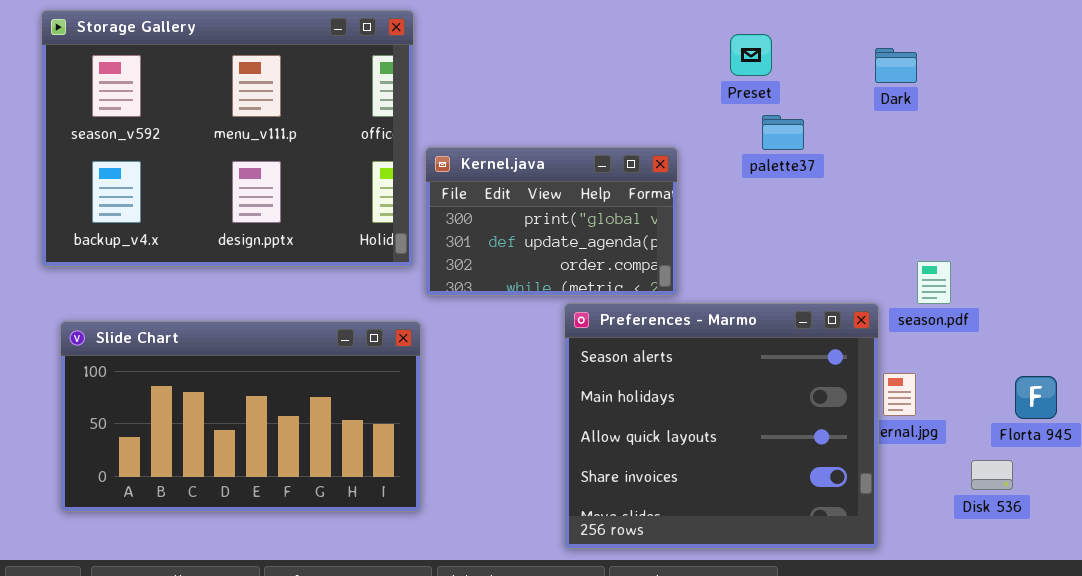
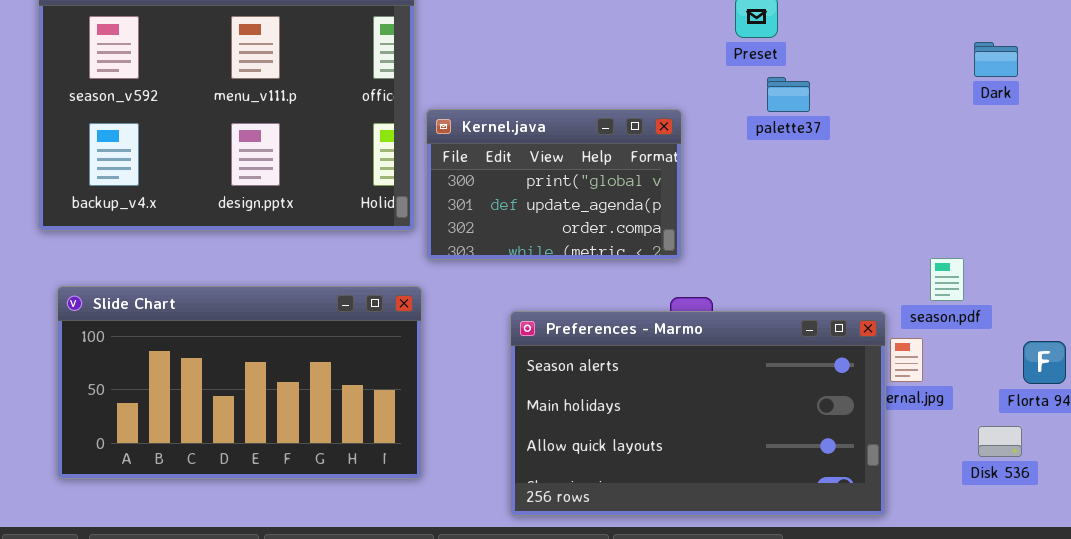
Dark: [875,48,917,83] -> [974,42,1018,77], moved
season.pdf: [917,261,951,304] -> [930,258,964,301], moved
Preferences - Marmo: [564,303,879,549] -> [510,311,886,516], resized

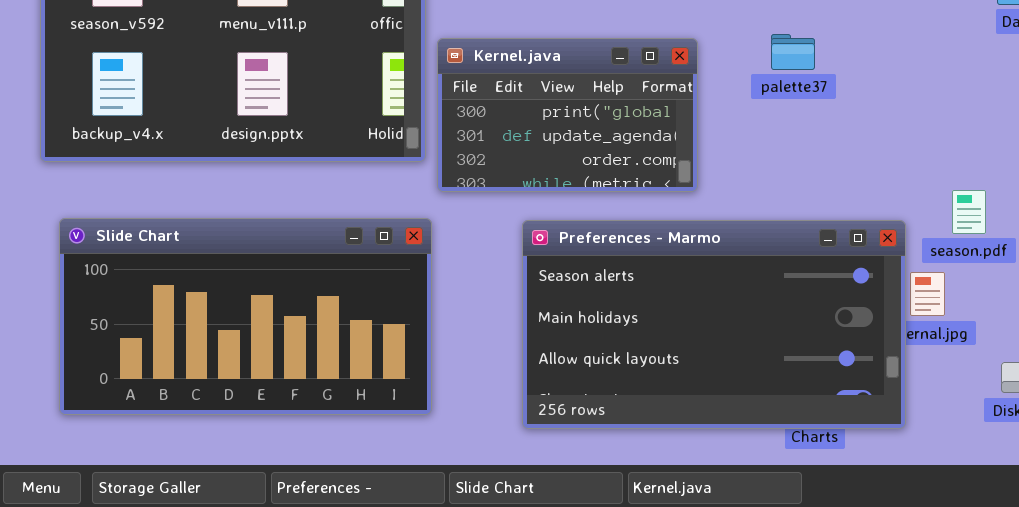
palette37: [767,77,810,112] -> [771,34,815,70], moved
Preferences - Marmo: [510,311,886,516] -> [522,220,906,429], moved

